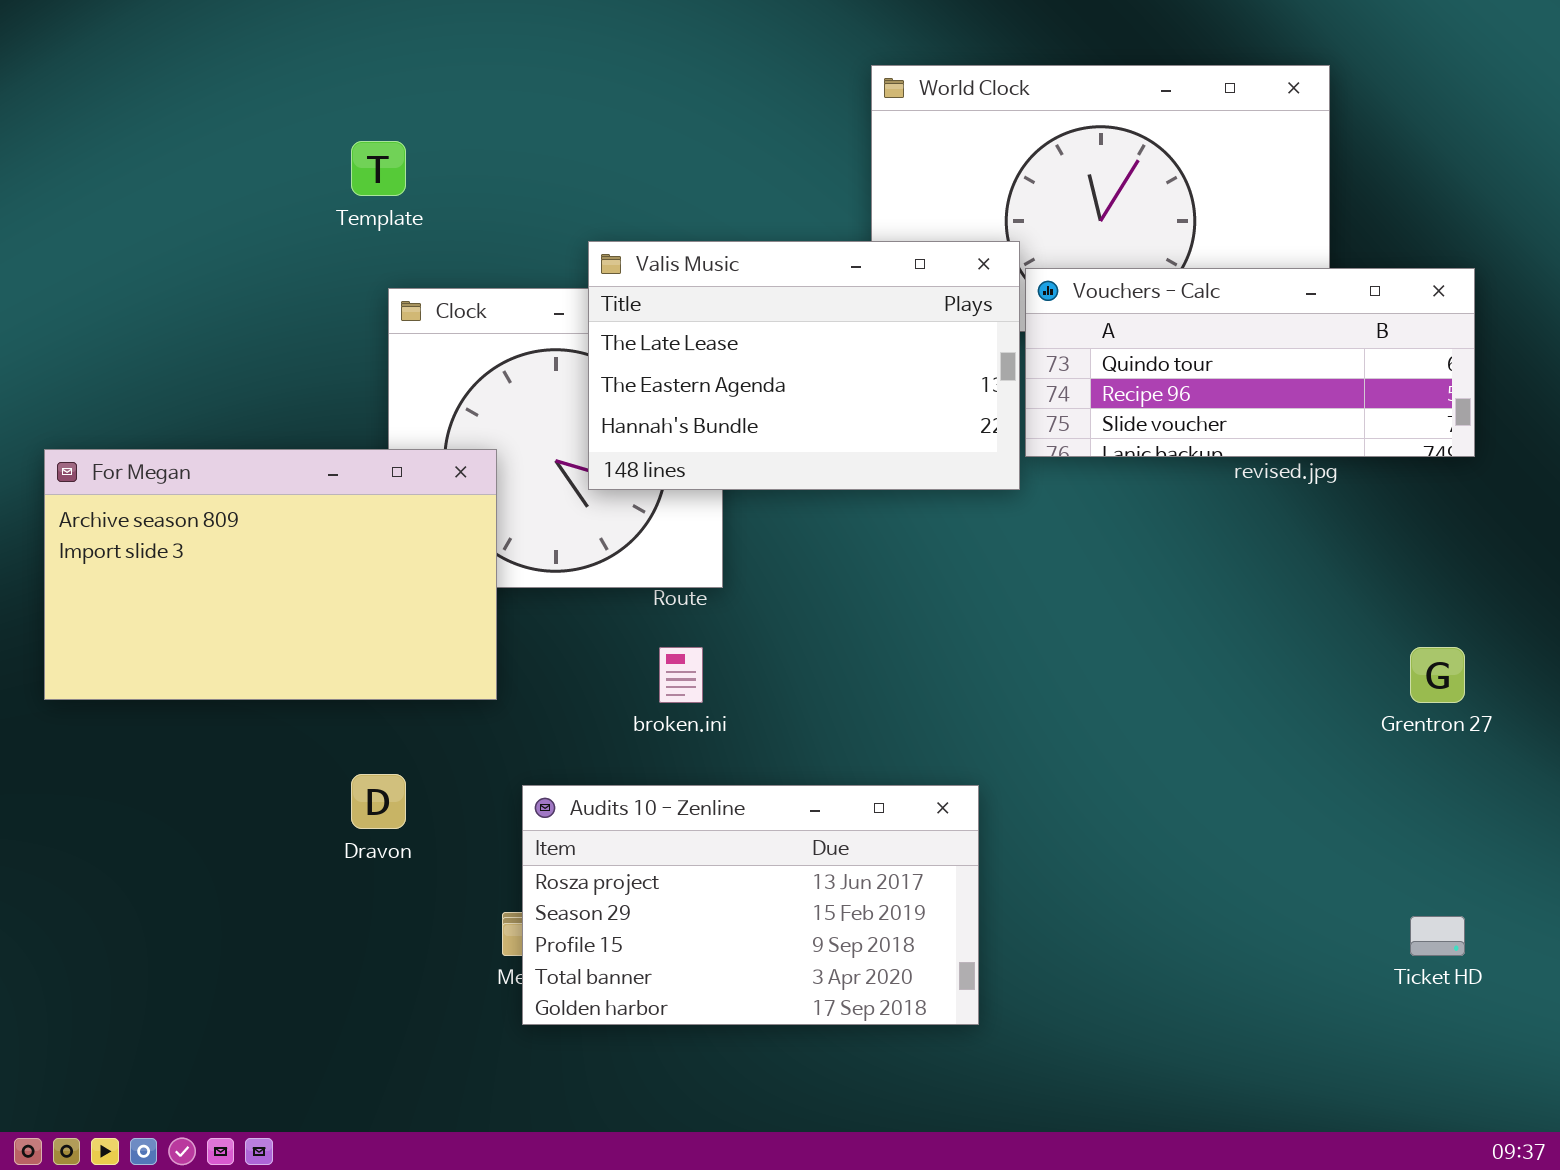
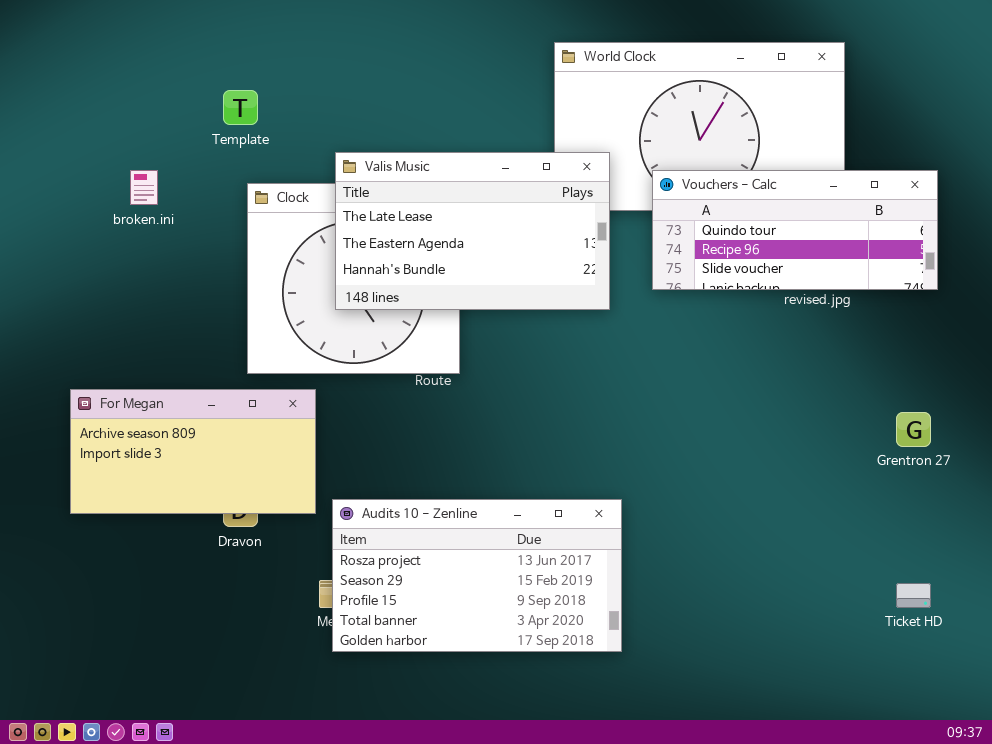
Valis Music: [588,241,1020,490] -> [335,152,610,310], moved
For Megan: [44,449,497,700] -> [70,389,316,514], moved, resized
broken.ini: [659,647,703,703] -> [130,170,158,205], moved

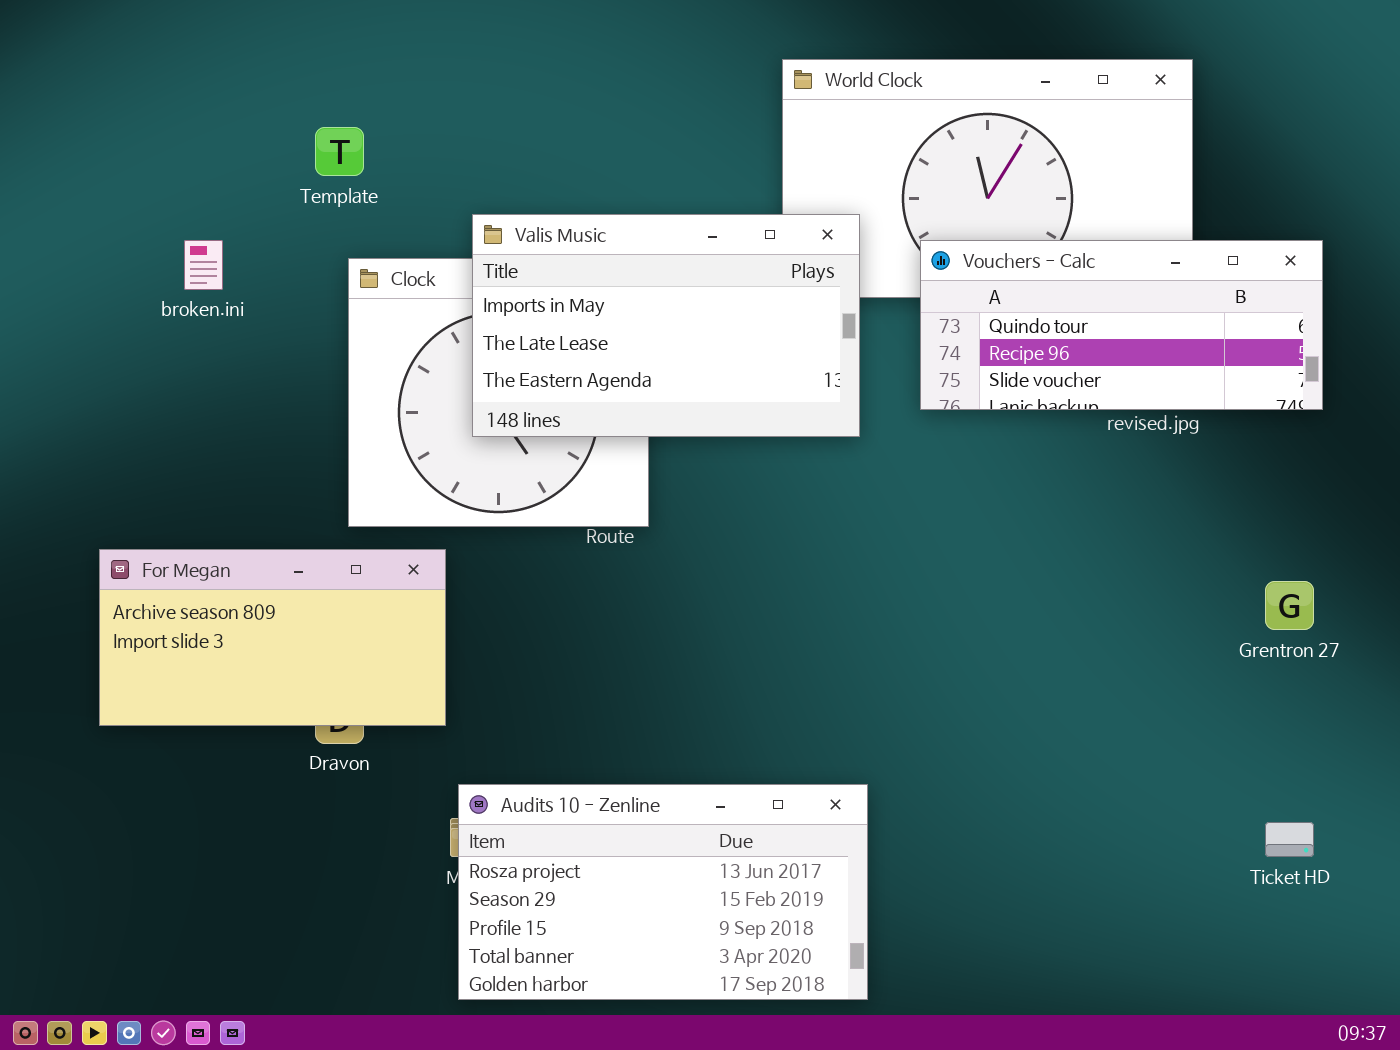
Valis Music: [335,152,610,310] -> [472,214,860,437], scrolled up 1 row
Audits 10 - Zenline: [332,499,622,652] -> [458,784,868,1000], moved

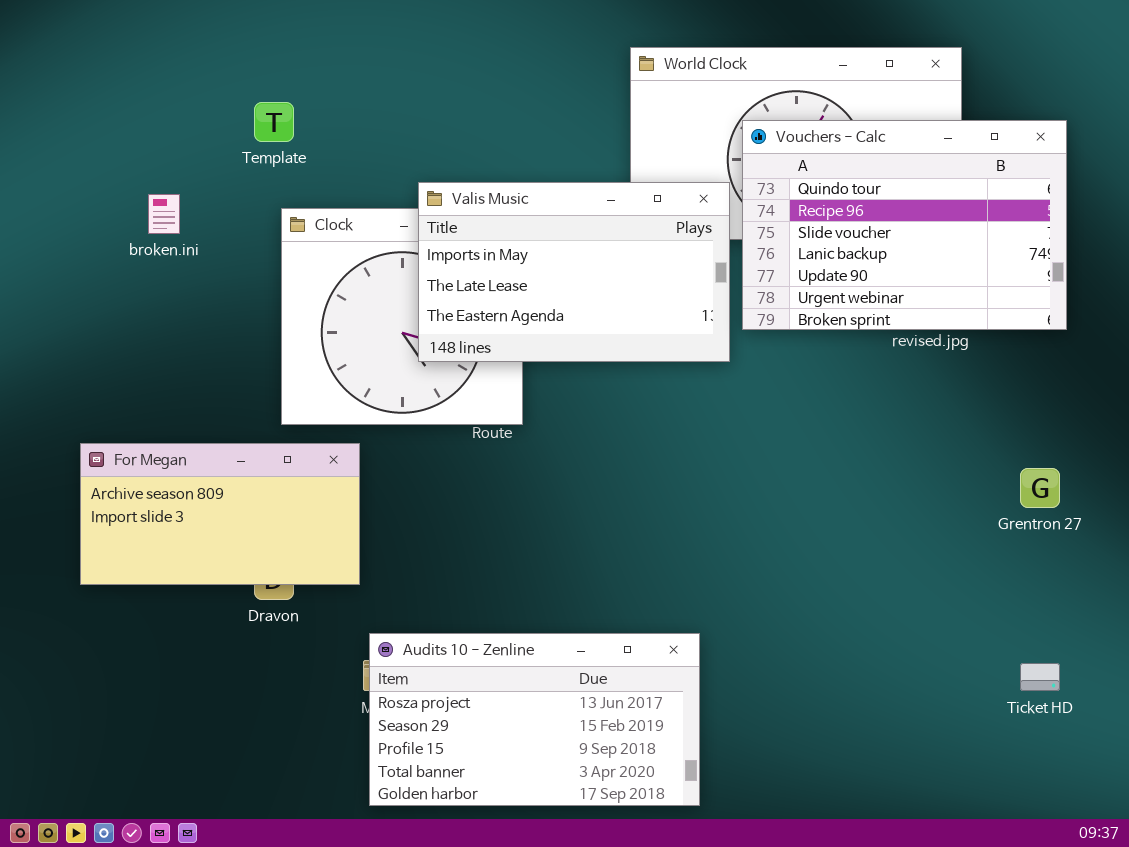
Valis Music: [472,214,860,437] -> [418,182,730,362], moved
Vouchers - Calc: [920,240,1323,410] -> [742,120,1067,330], resized

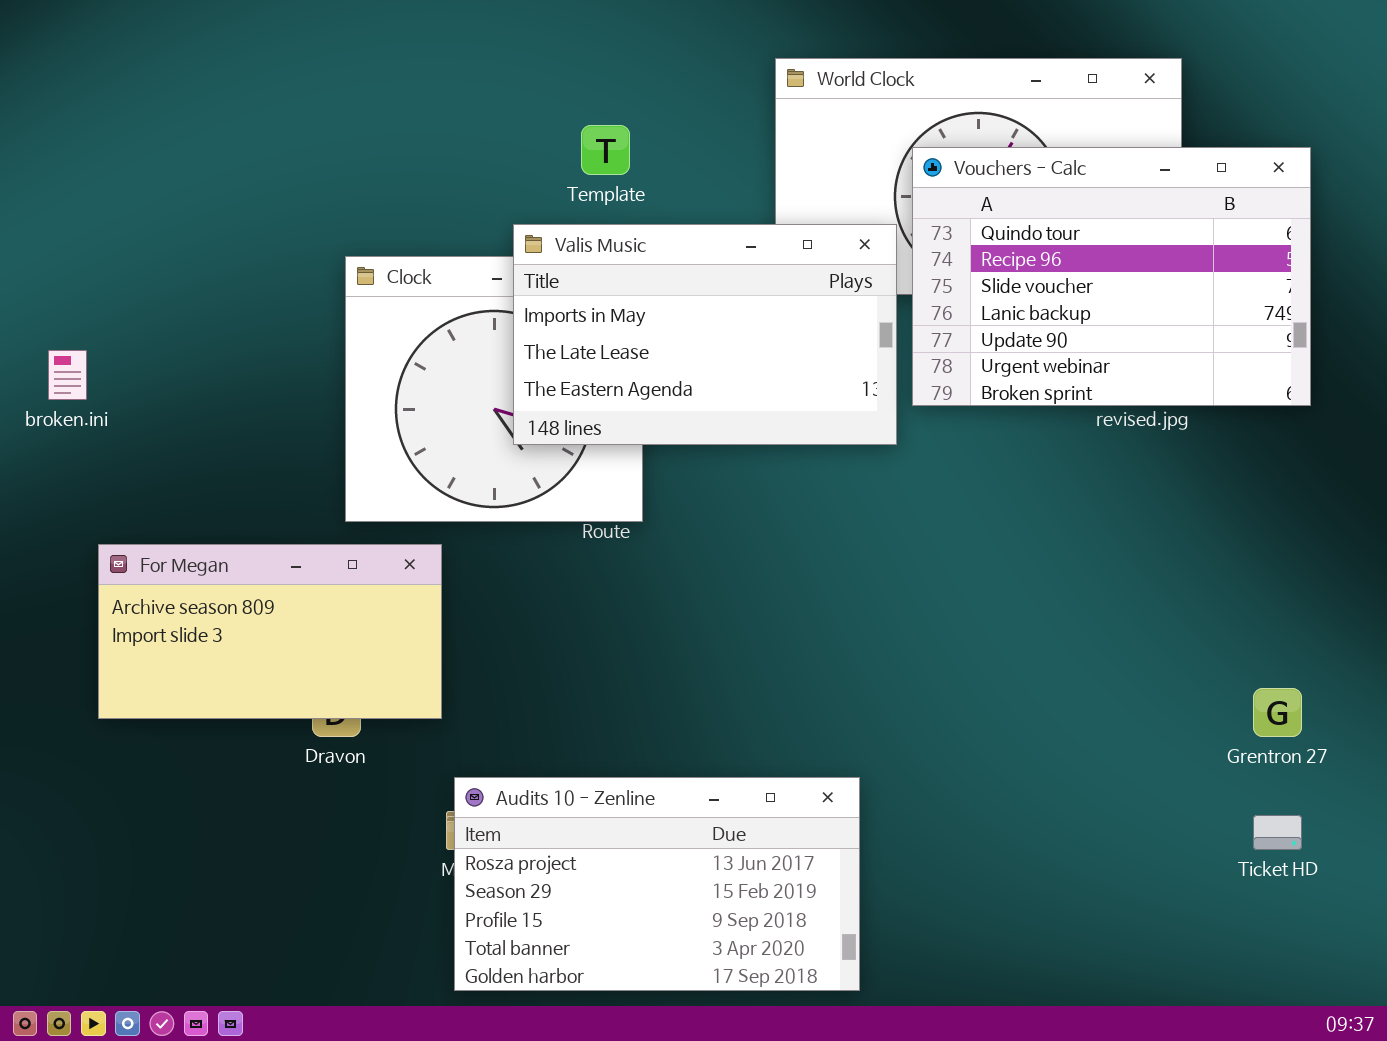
Template: [254,102,294,142] -> [581,125,630,175], moved
broken.ini: [148,194,180,234] -> [48,350,87,400], moved
Grentron 27: [1020,468,1060,508] -> [1253,688,1302,737], moved

